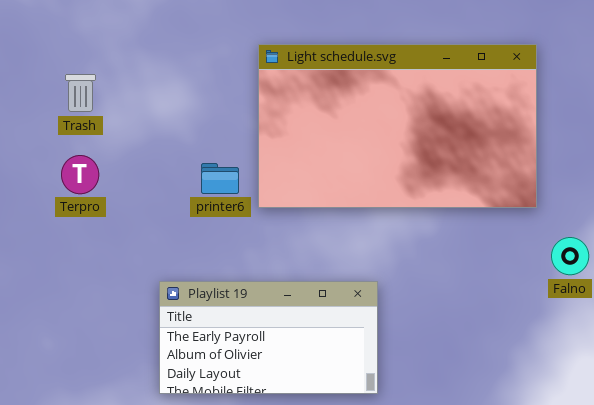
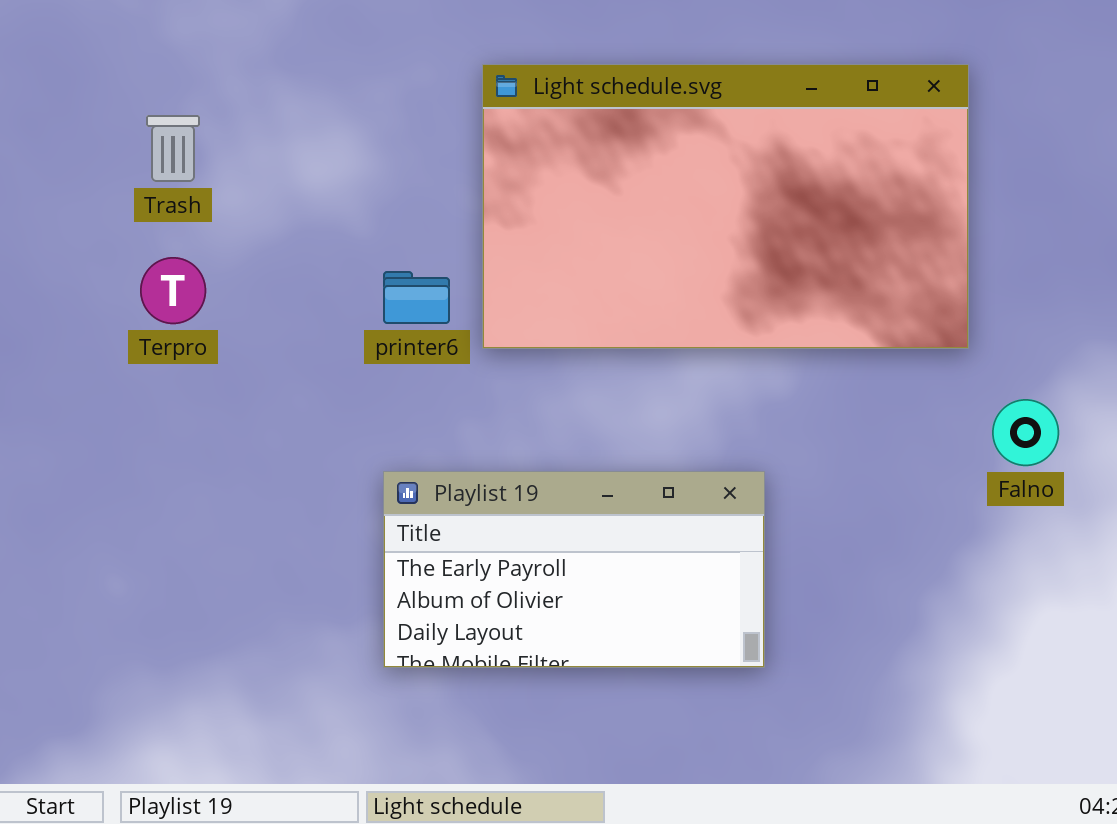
Playlist 19: [159,281,378,394] -> [383,471,765,668], moved

